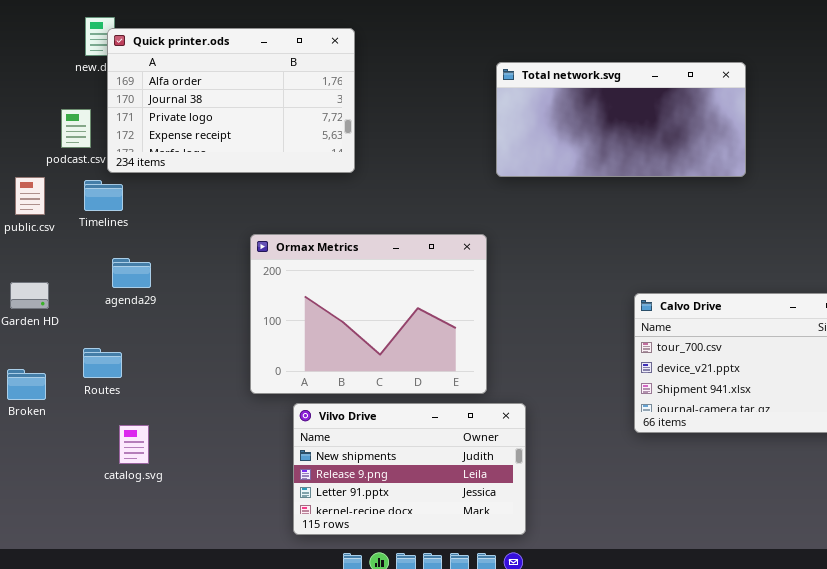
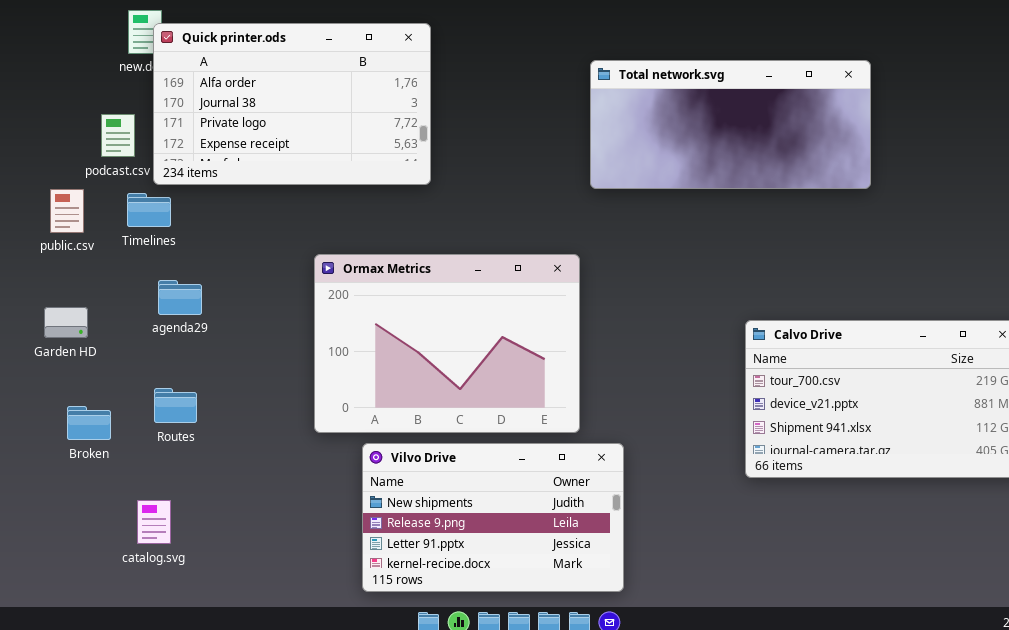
Routes: [83,348,122,378] -> [154,388,197,423], moved
Broken: [7,369,46,400] -> [67,406,111,440], moved
catalog.svg: [119,425,149,464] -> [137,500,171,544], moved

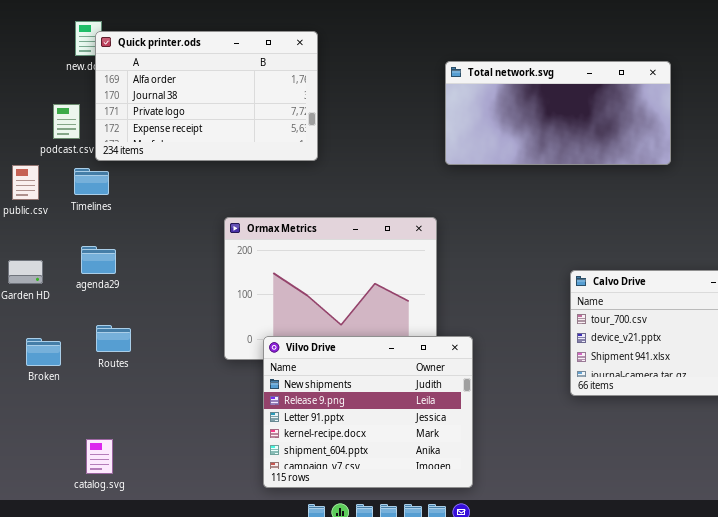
agenda29: [158,280,202,315] -> [81,246,116,274], moved
Vilvo Drive: [362,443,624,592] -> [263,336,473,488], resized
catalog.svg: [137,500,171,544] -> [86,439,113,474], moved

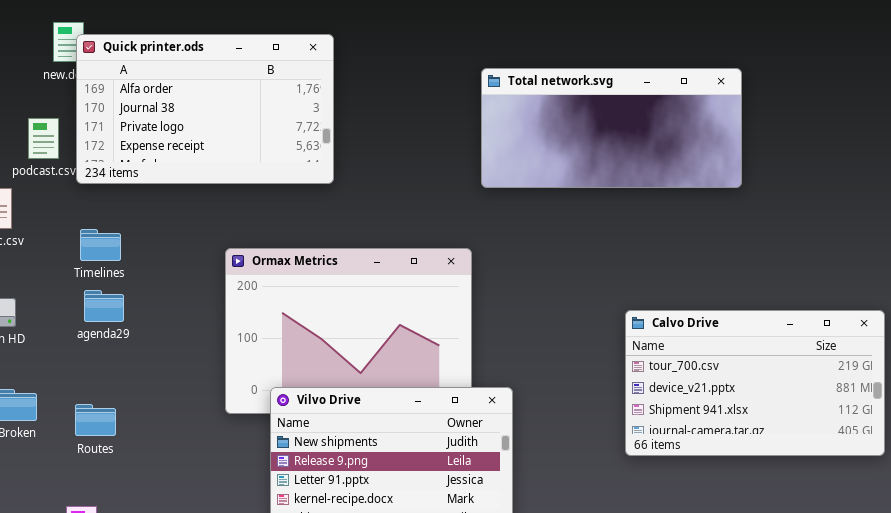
Timelines: [74,168,109,195] -> [80,229,121,261], moved
agenda29: [81,246,116,274] -> [84,290,124,322], moved
Routes: [96,325,131,352] -> [75,404,116,436], moved

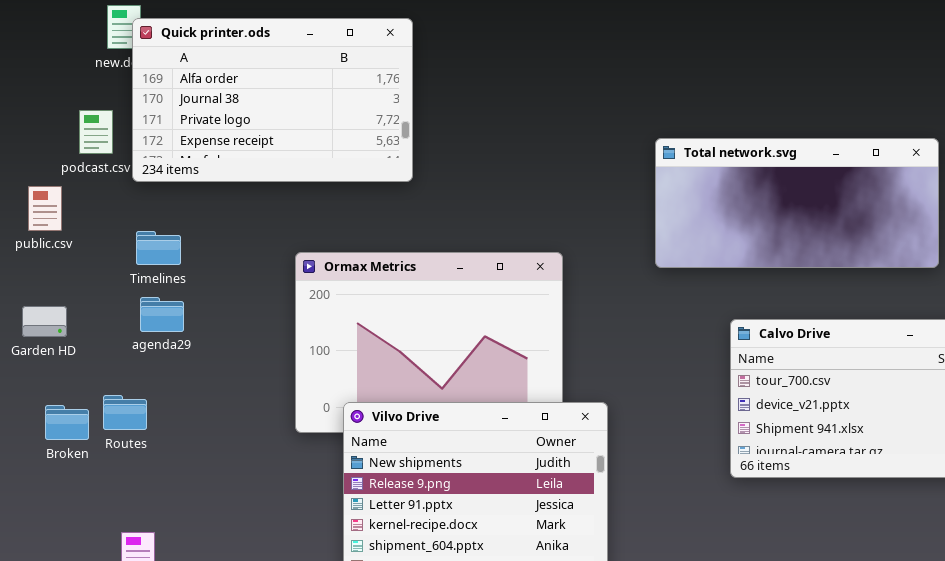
Total network.svg: [481,68,742,188] -> [655,138,939,268], moved
Routes: [75,404,116,436] -> [103,395,147,430], moved

